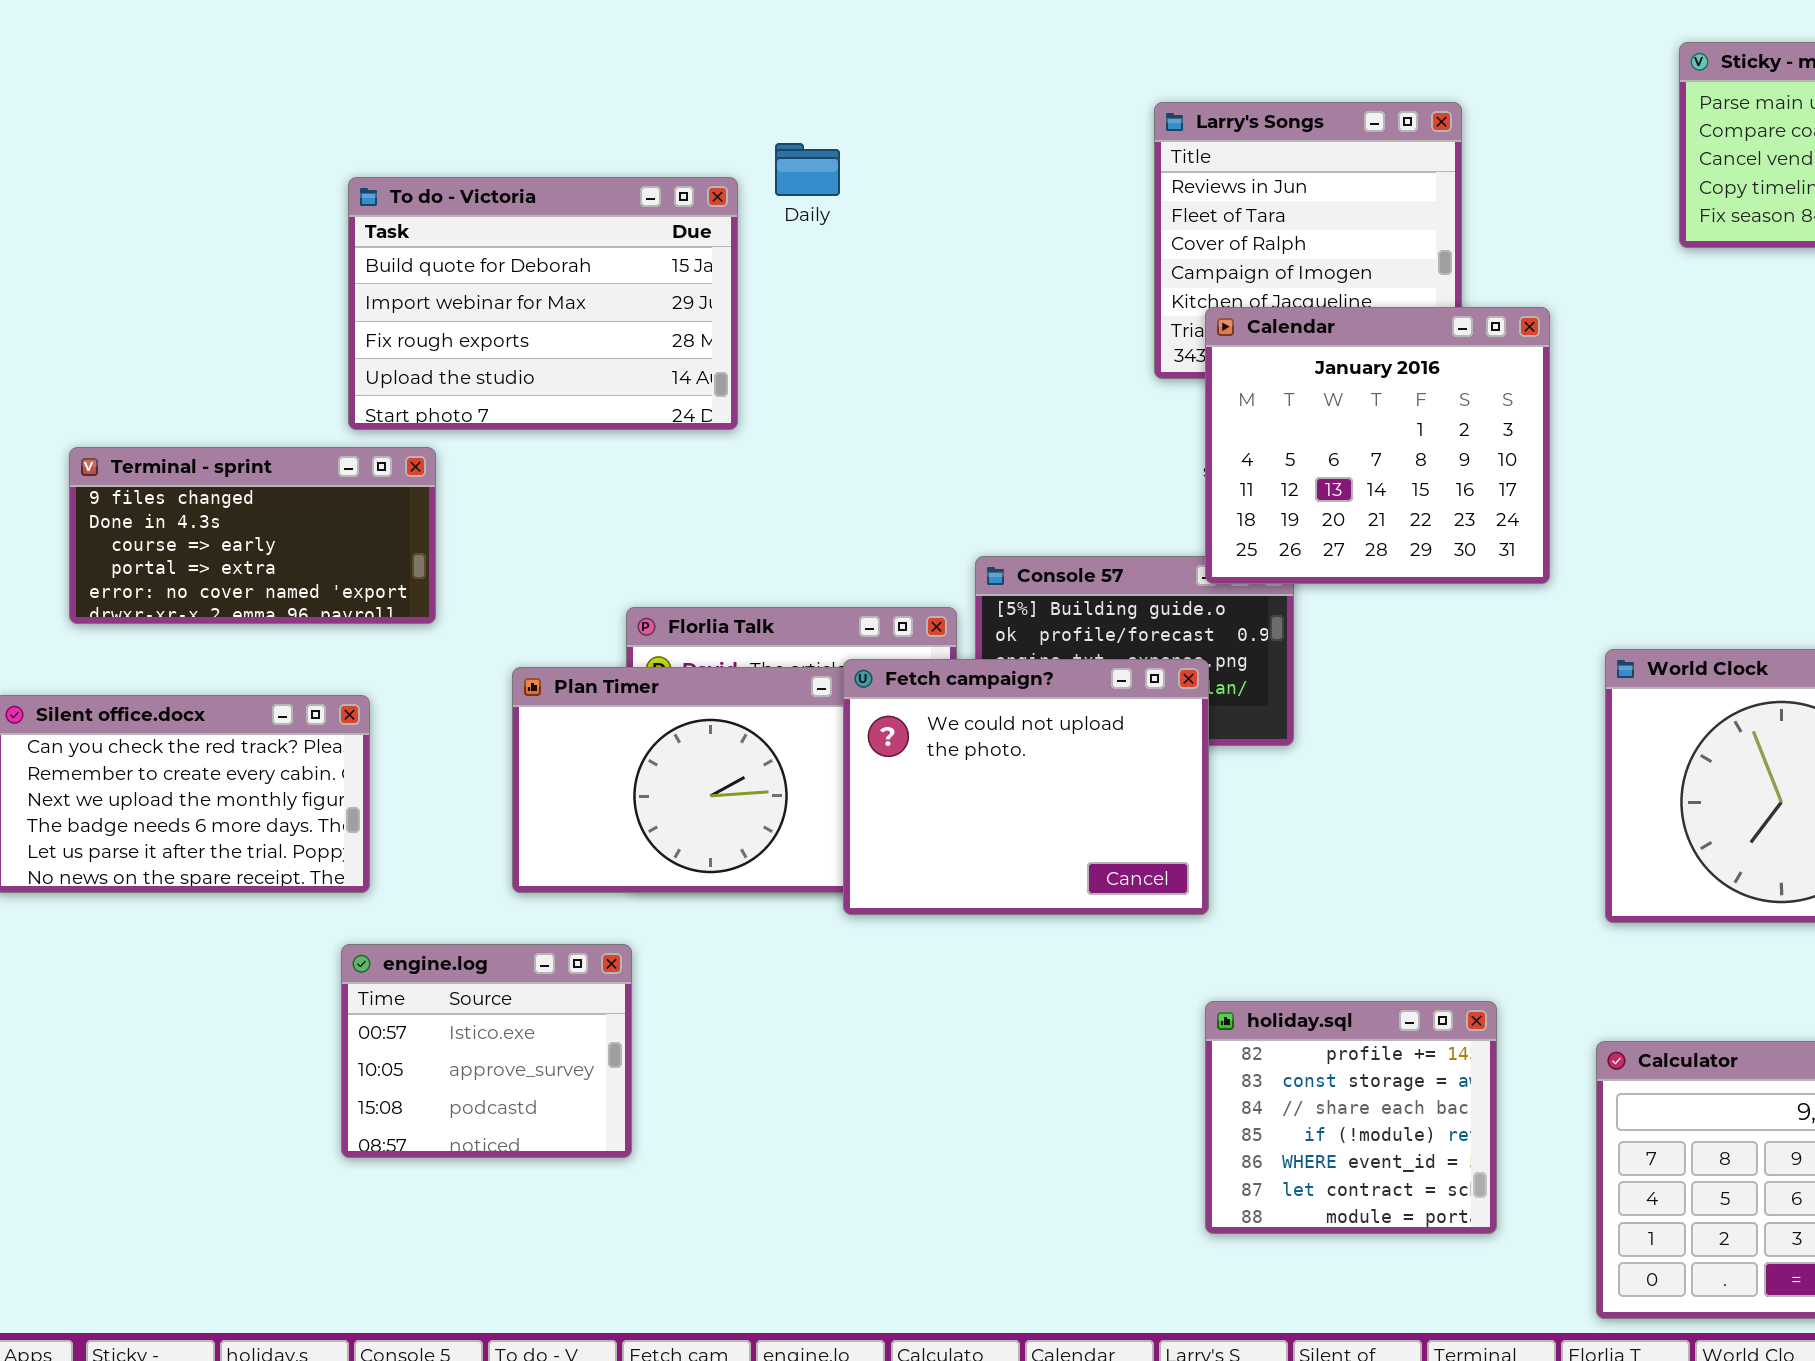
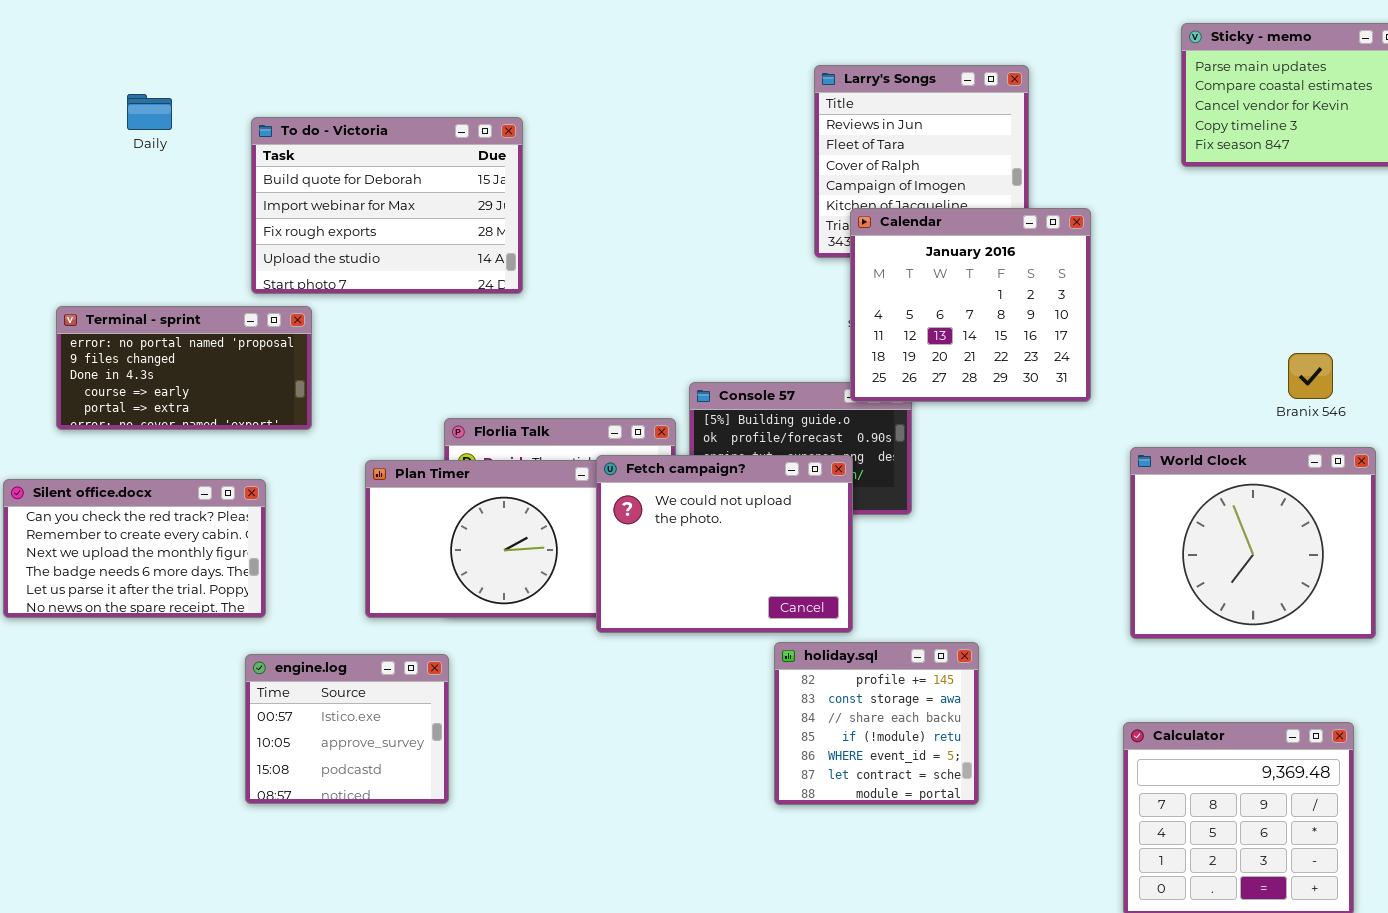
Daily: [775,143,840,196] -> [127,94,172,130], moved
Terminal - sprint: [69,447,436,624] -> [56,306,312,430], scrolled up 1 row
holiday.sql: [1205,1001,1497,1234] -> [774,642,979,805], moved

